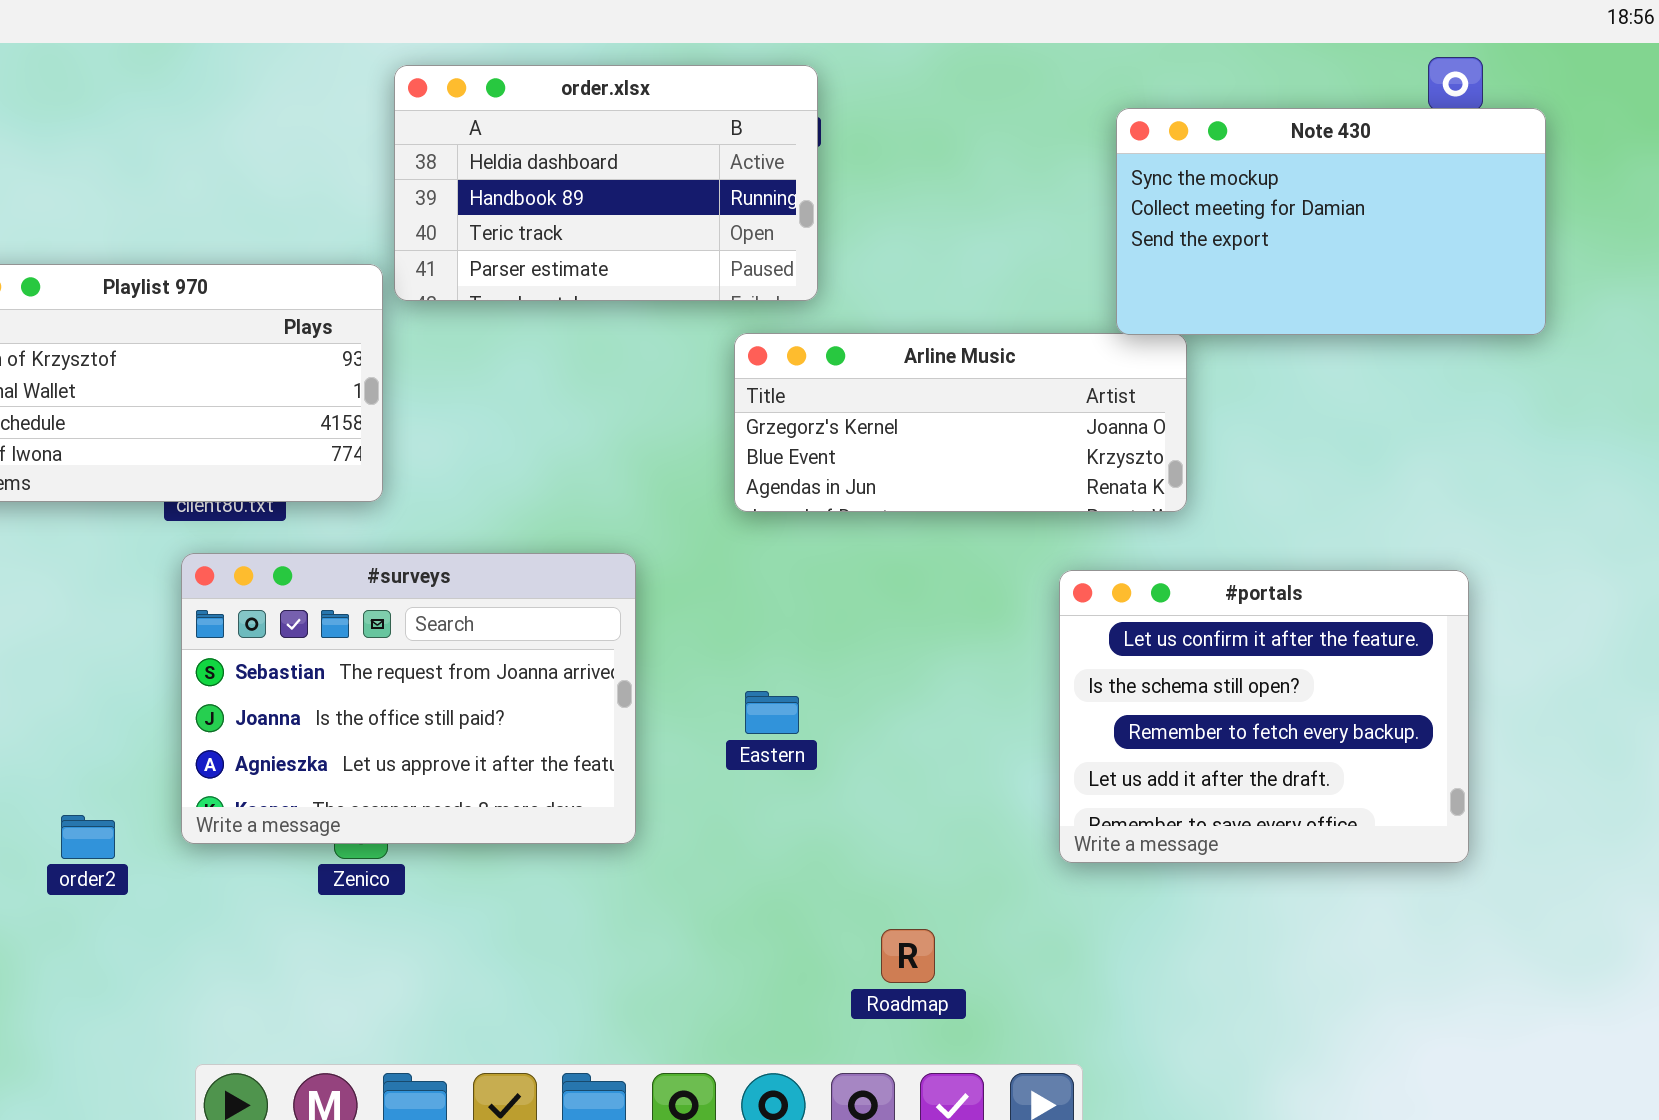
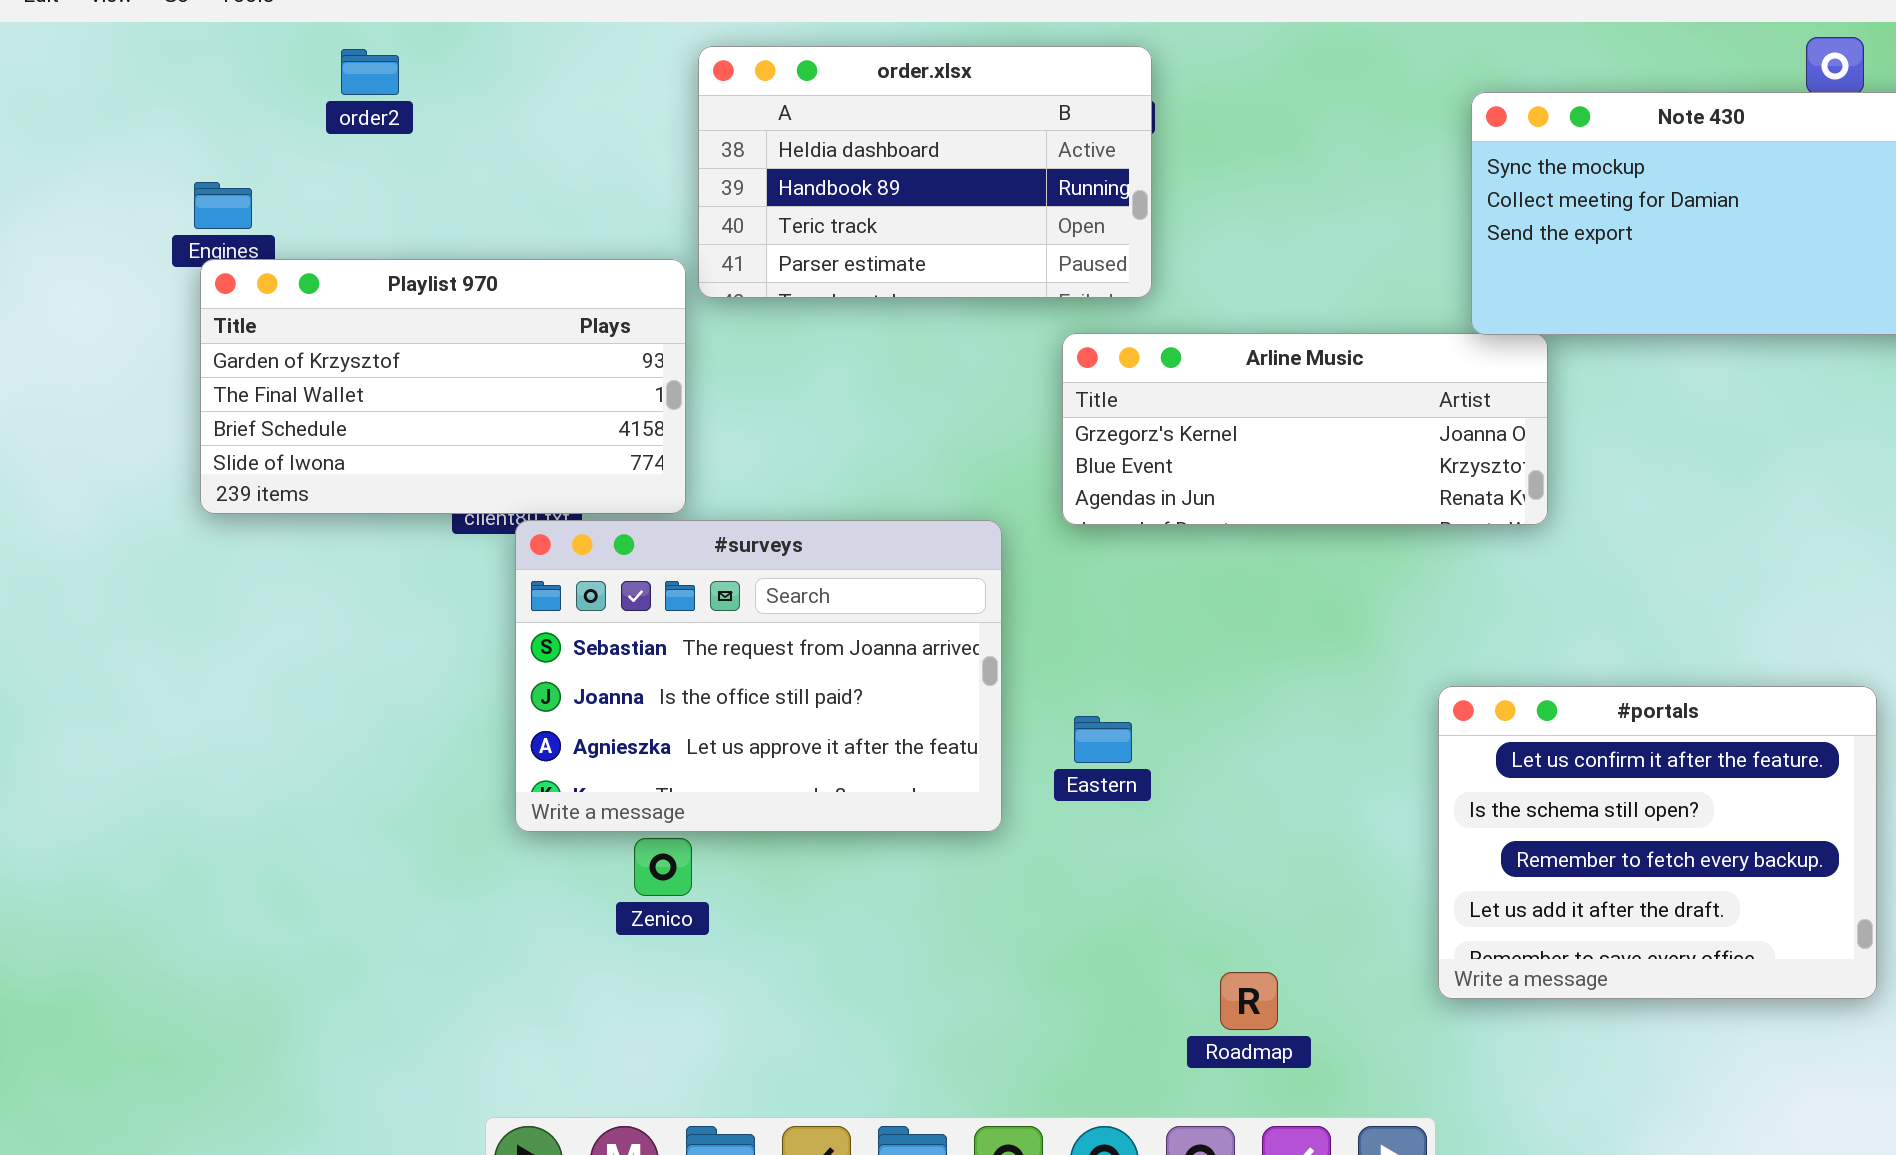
#surveys: [181,553,636,844] -> [515,520,1002,832], moved
#portals: [1059,570,1469,863] -> [1438,686,1877,999], moved
order2: [61,815,115,859] -> [341,49,399,95], moved

